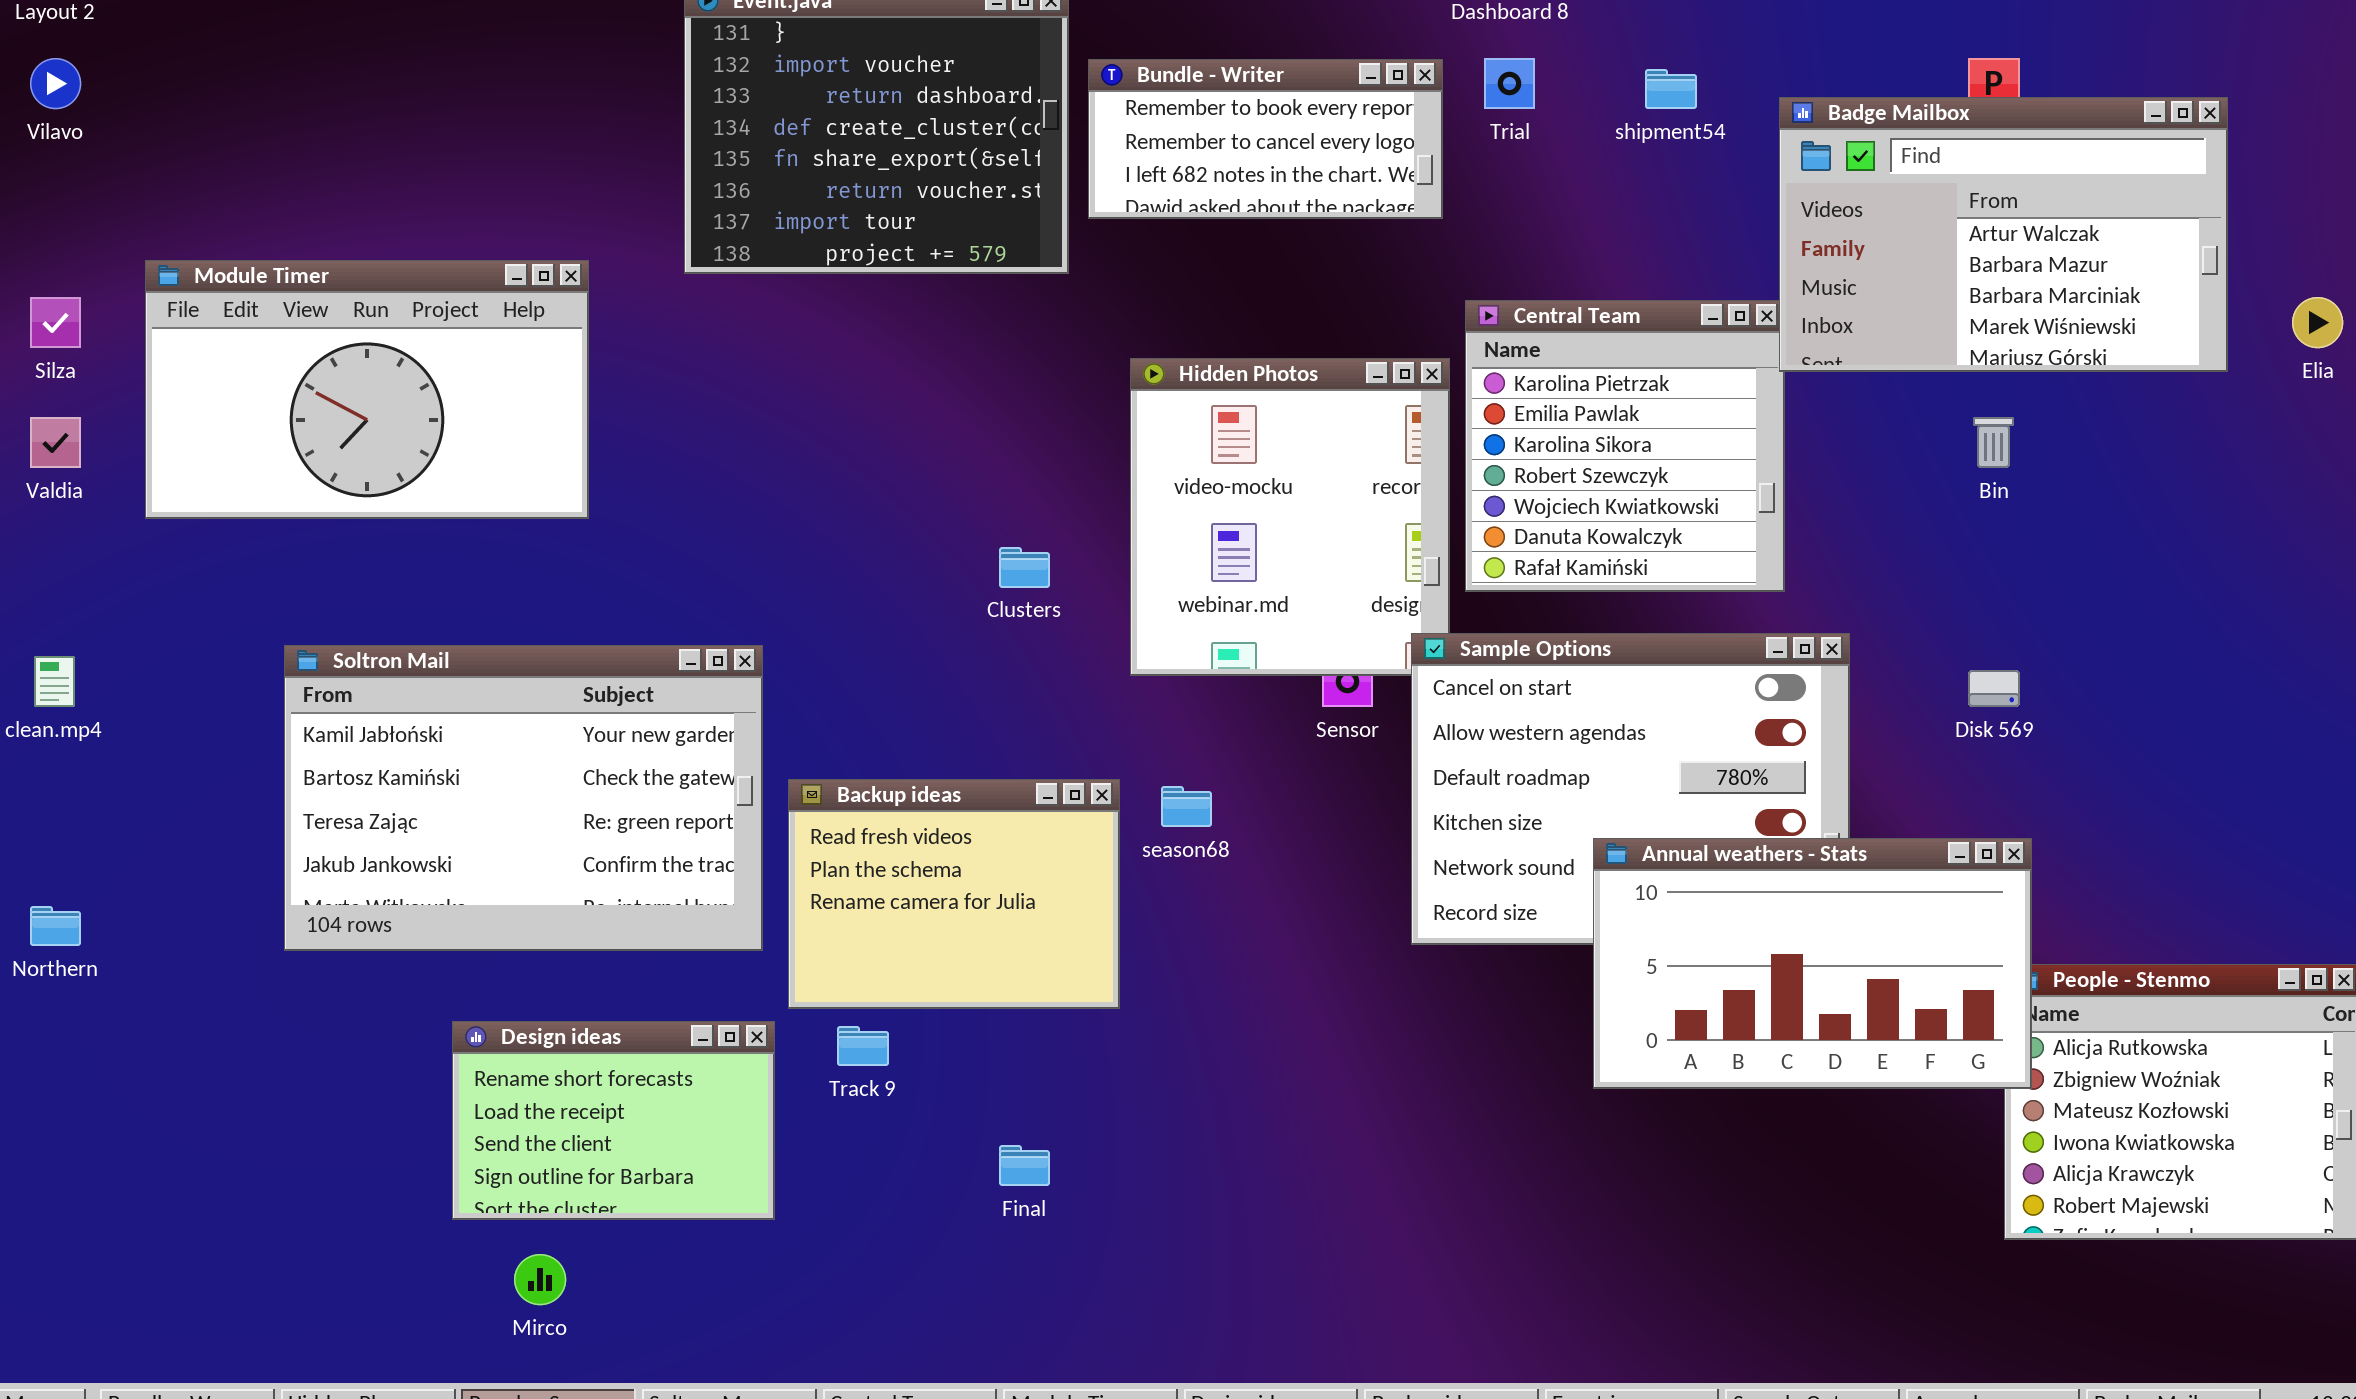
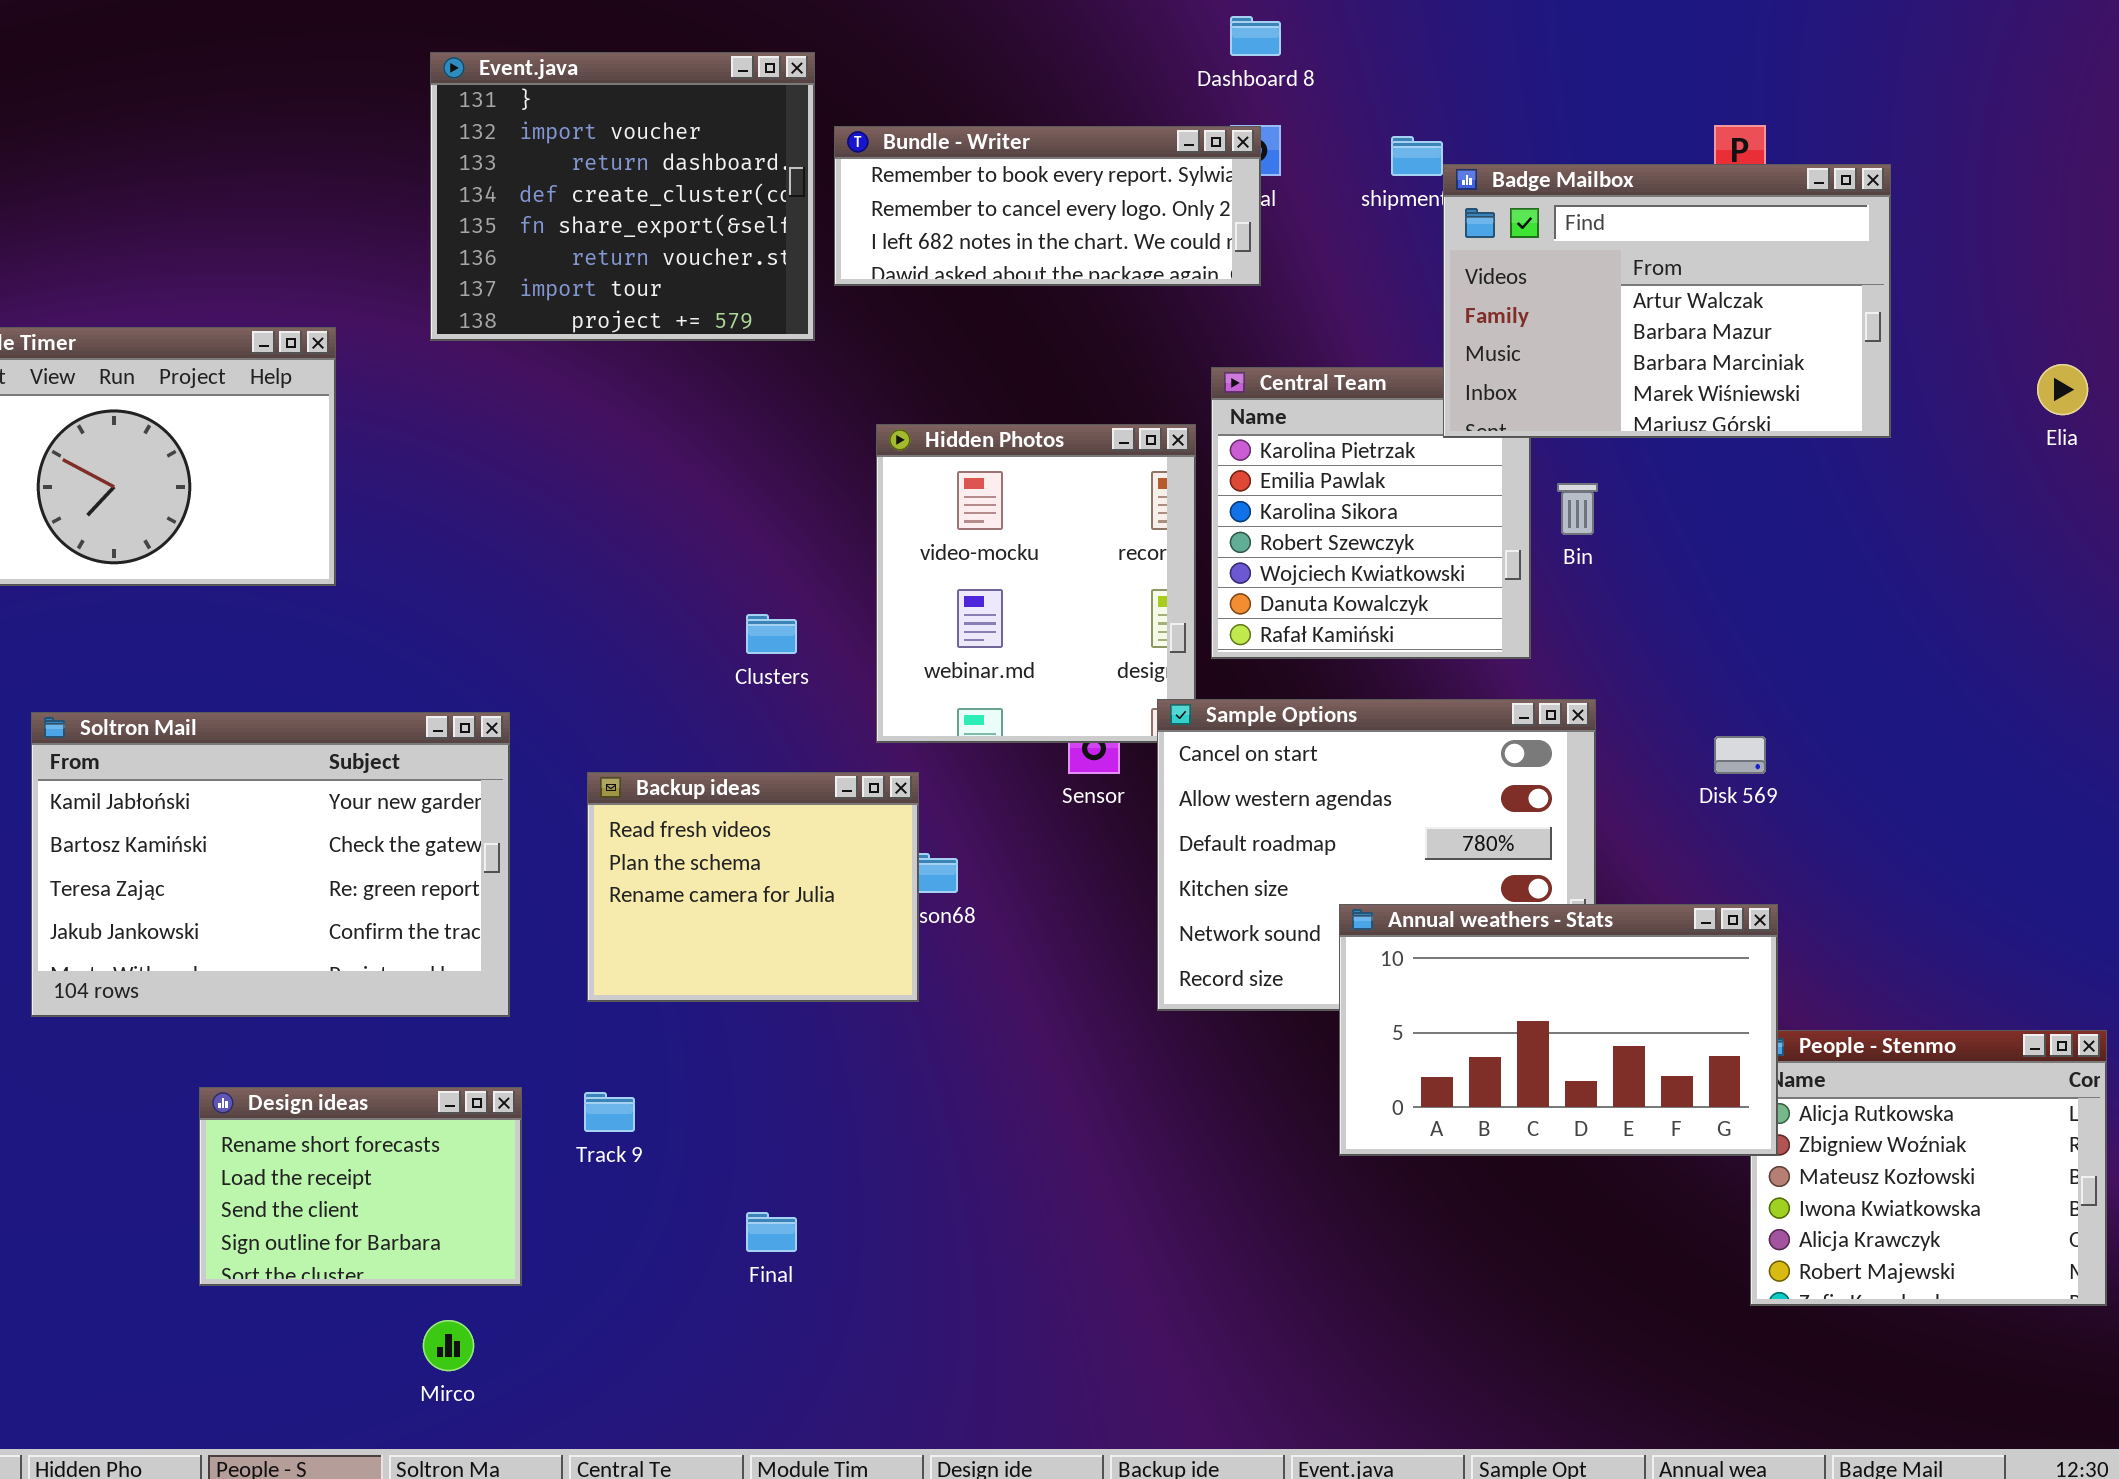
Bundle - Writer: [1088,59,1443,219] -> [834,126,1261,286], resized
Badge Mailbox: [1779,97,2228,372] -> [1443,164,1891,438], moved
Bin: [1973,417,2014,468] -> [1557,483,1598,535], moved
Backup ideas: [788,779,1120,1009] -> [587,772,919,1002], moved
Mirco: [514,1254,566,1305] -> [423,1320,474,1371], moved

